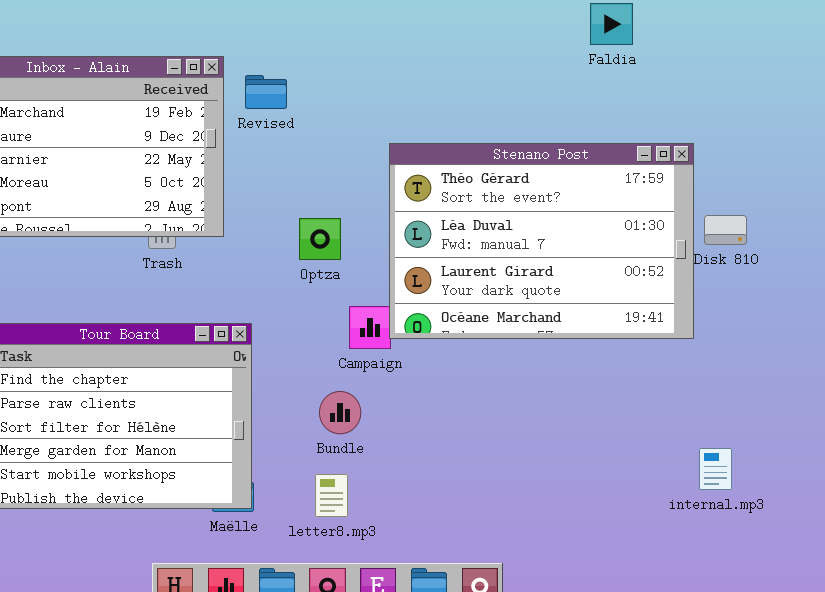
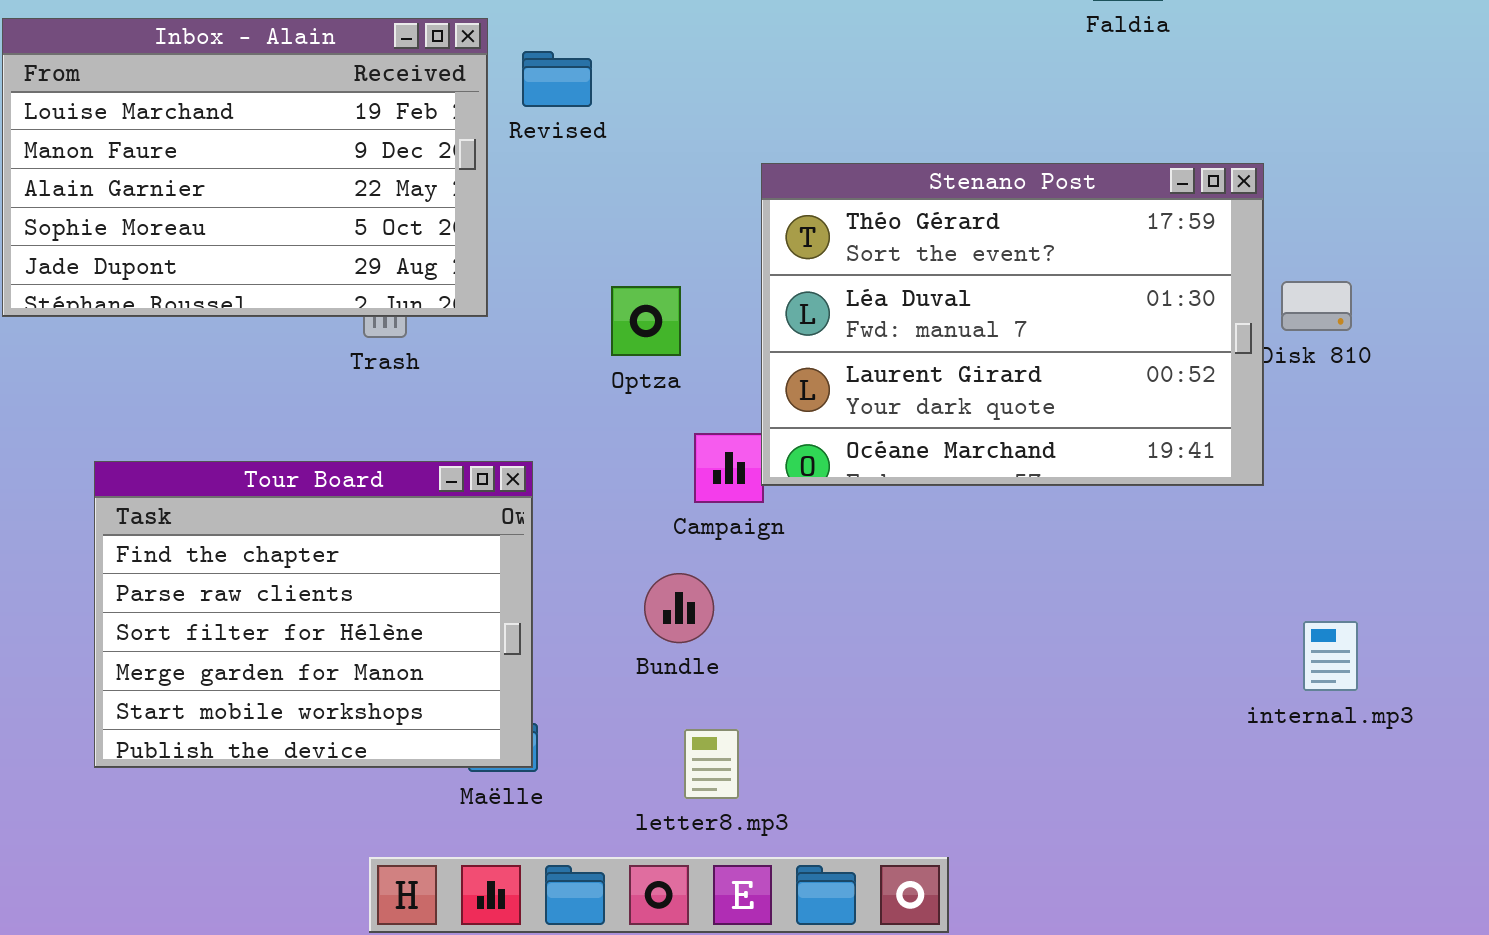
internal.mp3: [699,448,732,490] -> [1303,621,1358,691], moved
letter8.mp3: [315,474,348,517] -> [684,729,739,799], moved

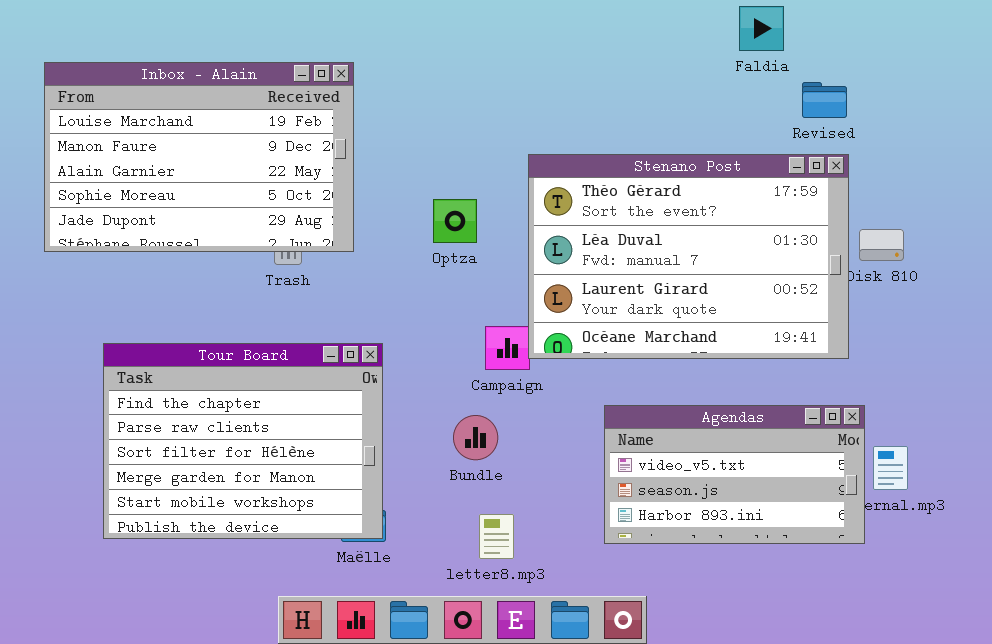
Revised: [522,51,592,107] -> [802,82,847,118], moved
Optza: [611,286,681,356] -> [433,199,477,243], moved
Agendas: none -> [604,405,865,544], opened

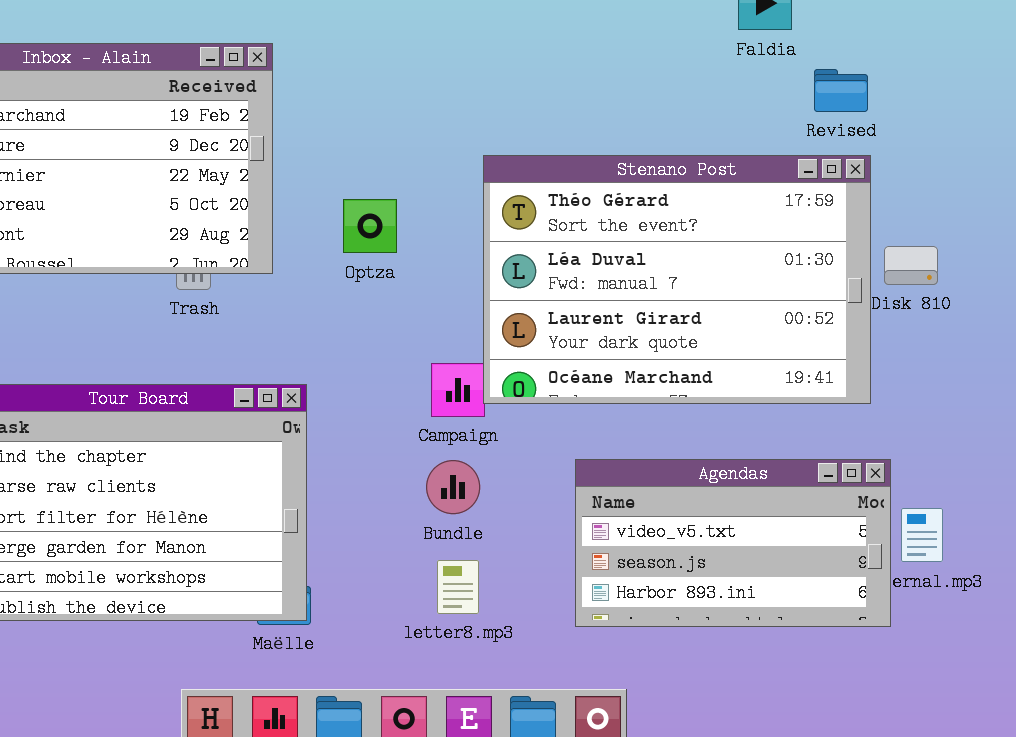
Optza: [433,199,477,243] -> [343,199,397,253], moved
Bundle: [453,415,498,460] -> [426,460,480,514], moved
letter8.mp3: [479,514,514,559] -> [437,560,479,614], moved

